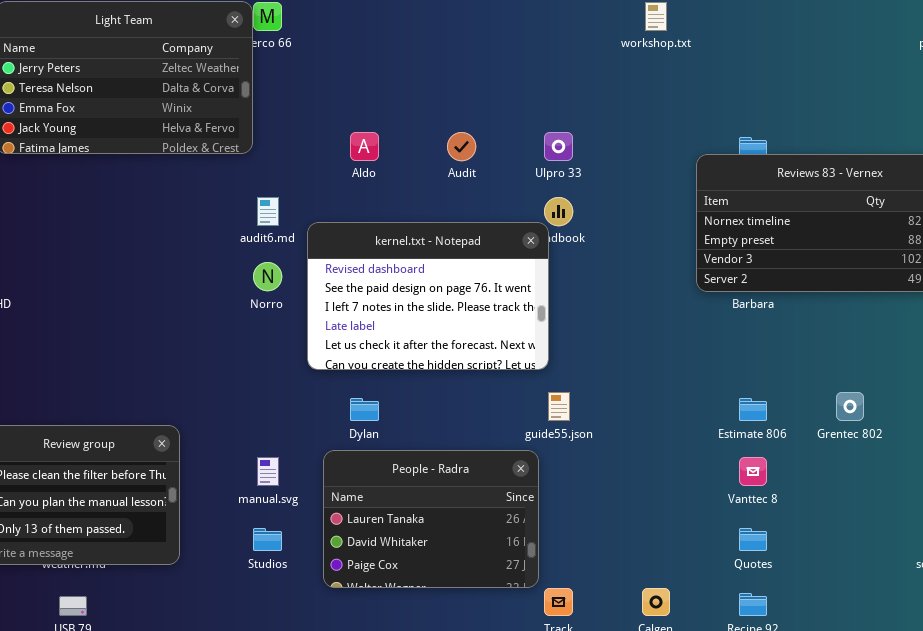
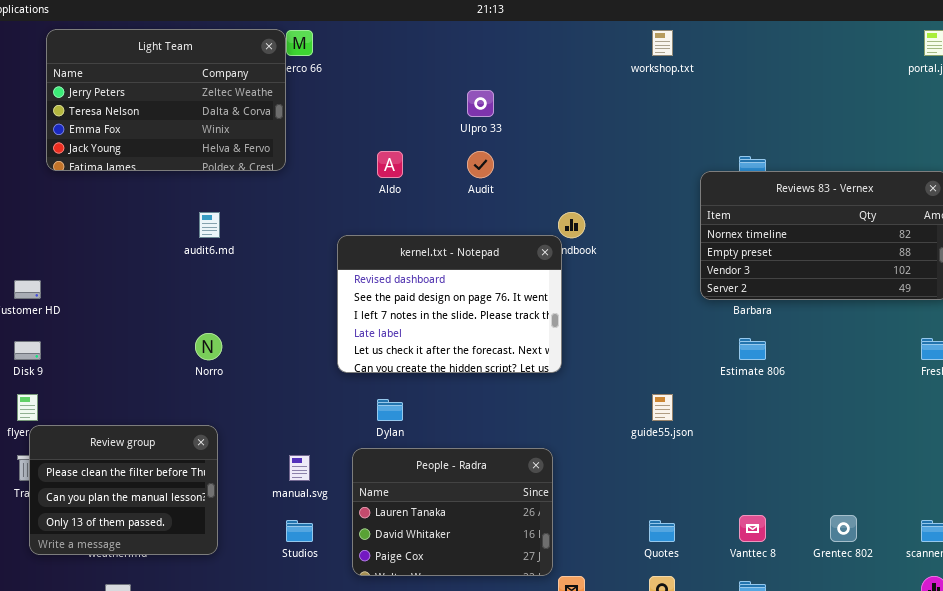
Ulpro 33: [544,132,573,161] -> [467,90,494,117], moved
audit6.md: [257,197,279,226] -> [199,212,220,238], moved
Norro: [253,262,282,291] -> [195,333,222,360], moved
guide55.json: [548,392,570,421] -> [652,394,673,421], moved
Grentec 802: [836,392,864,421] -> [830,515,857,542], moved
Estimate 806: [739,398,767,421] -> [739,338,766,360], moved
Vanttec 8: [739,457,767,486] -> [739,515,766,542], moved
Quotes: [739,528,767,551] -> [649,520,675,542], moved

